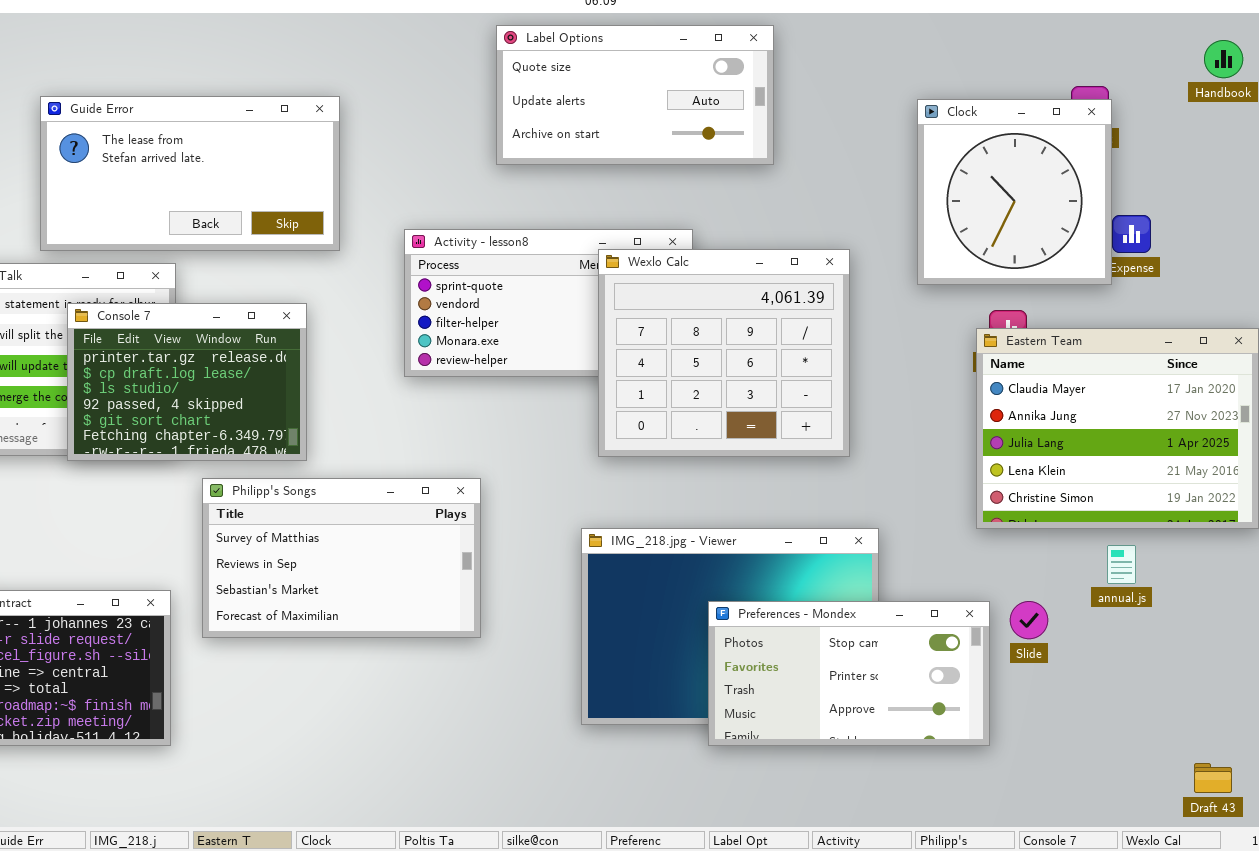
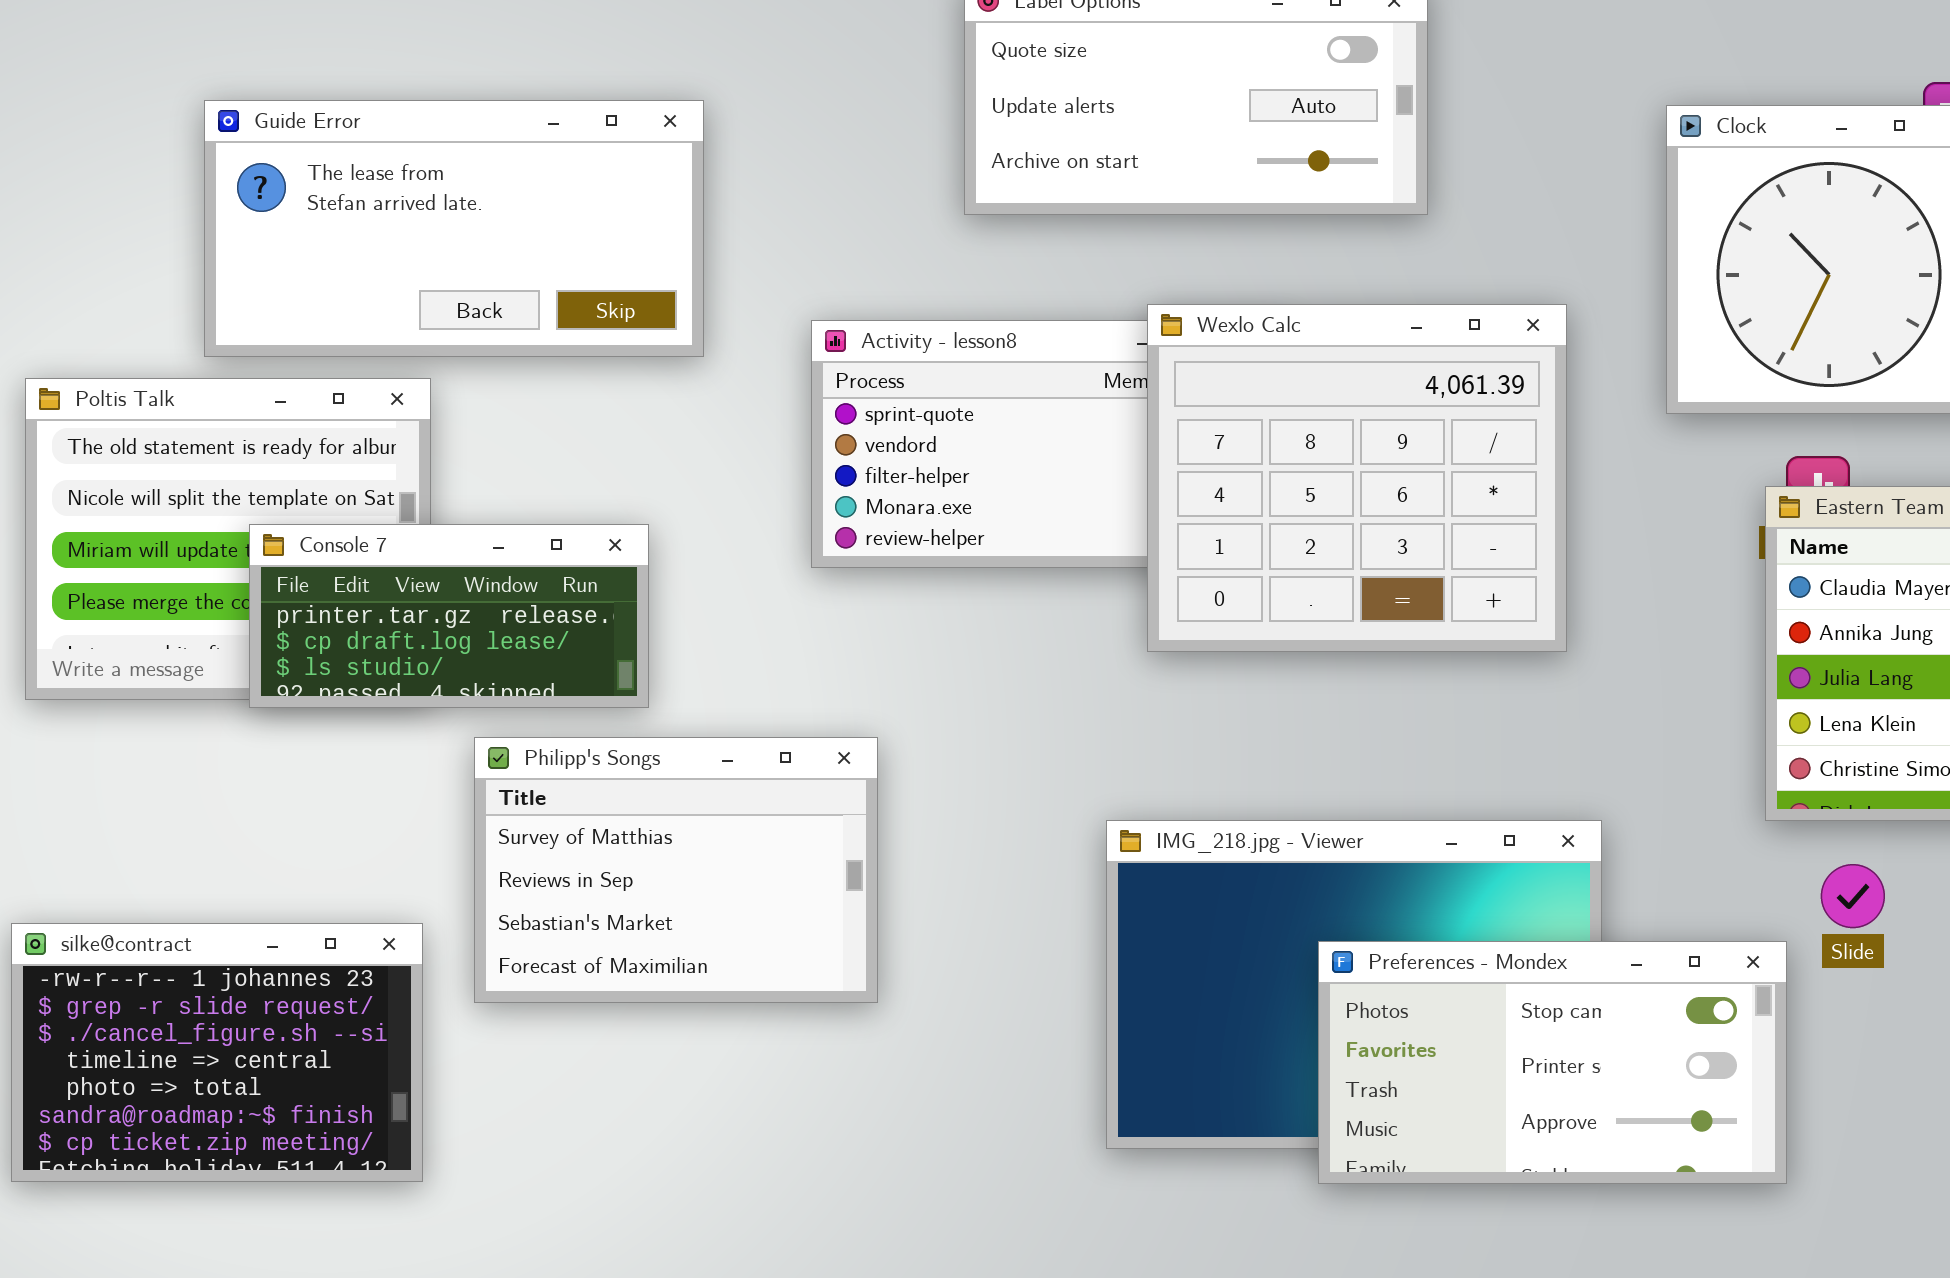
Wexlo Calc: [598,249,850,457] -> [1147,304,1567,652], moved
Console 7: [67,303,307,461] -> [249,524,649,708], resized
Philipp's Songs: [202,478,481,638] -> [474,737,878,1003], resized
Slide: [1010,601,1048,639] -> [1821,864,1885,928], moved

